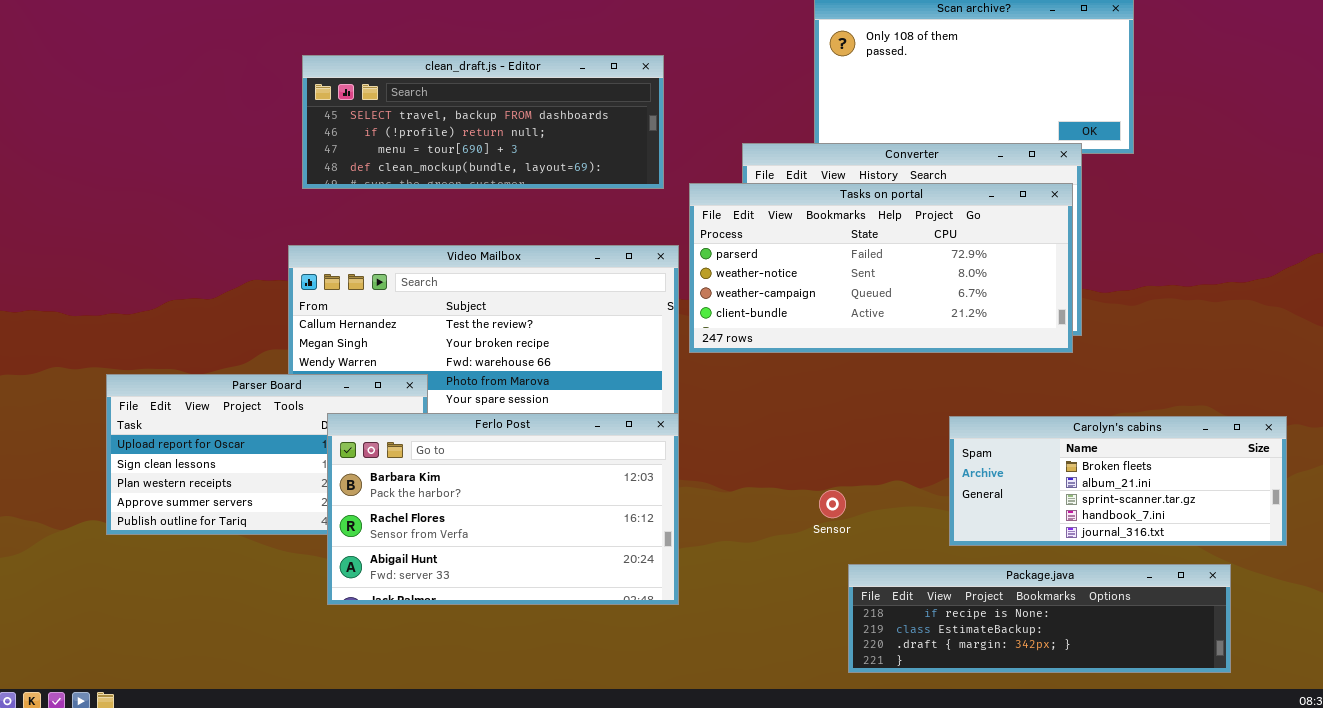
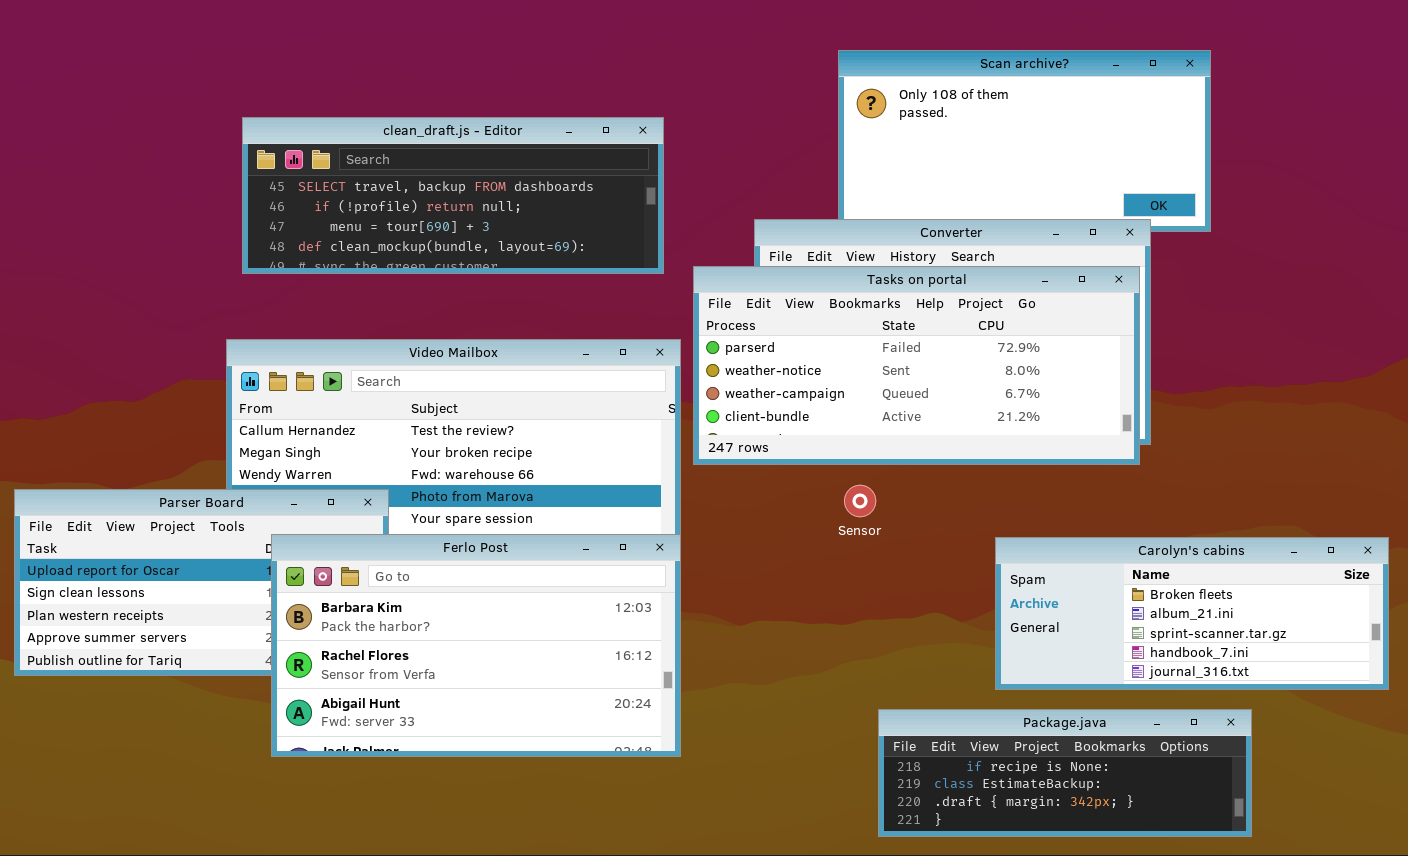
Sensor: [819,490,846,518] -> [844,485,876,517], moved
Package.java: [848,564,1231,673] -> [878,709,1252,837], resized

